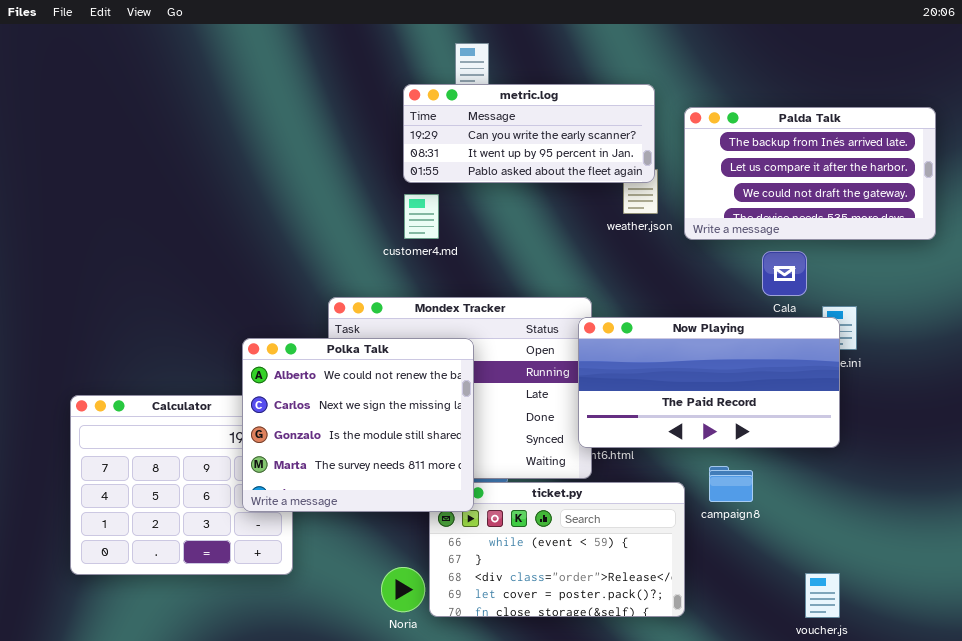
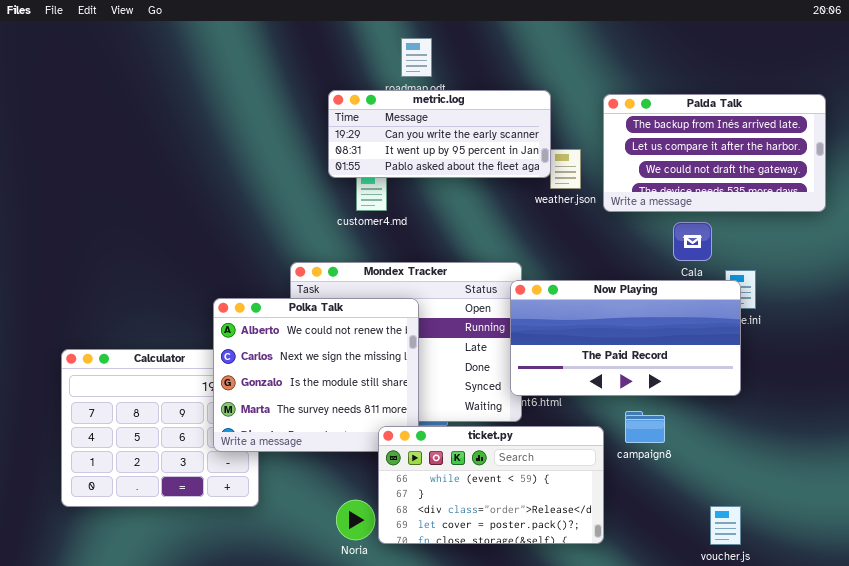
metric.log: [403,84,655,183] -> [328,90,551,178], moved
ticket.py: [429,482,685,617] -> [378,426,604,544], raised

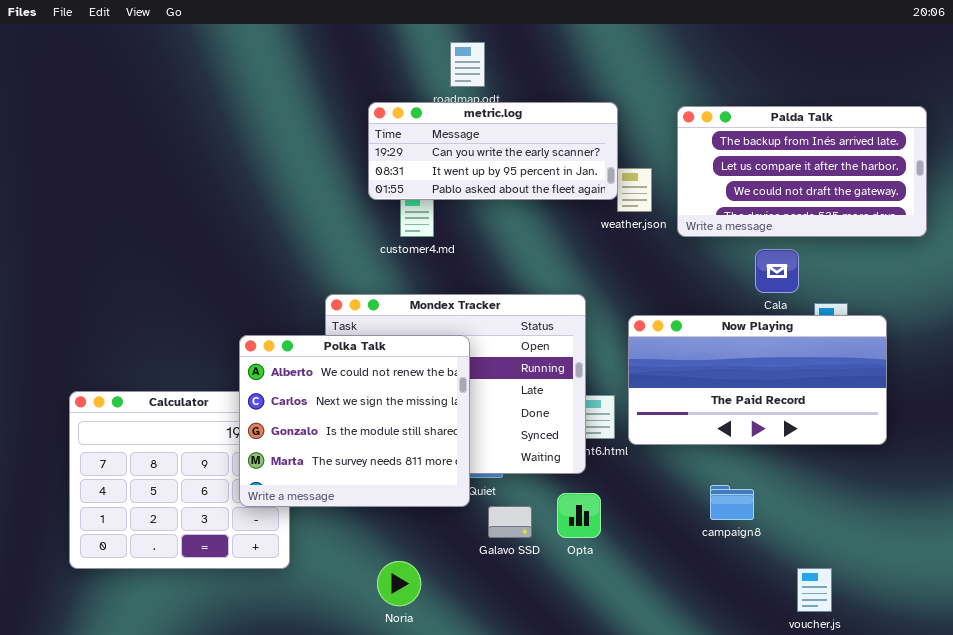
Now Playing: [510,280,741,396] -> [628,315,887,445], moved
campaign8: [625,411,665,443] -> [710,485,754,520], moved
ticket.py: [378,426,604,544] -> none, closed

